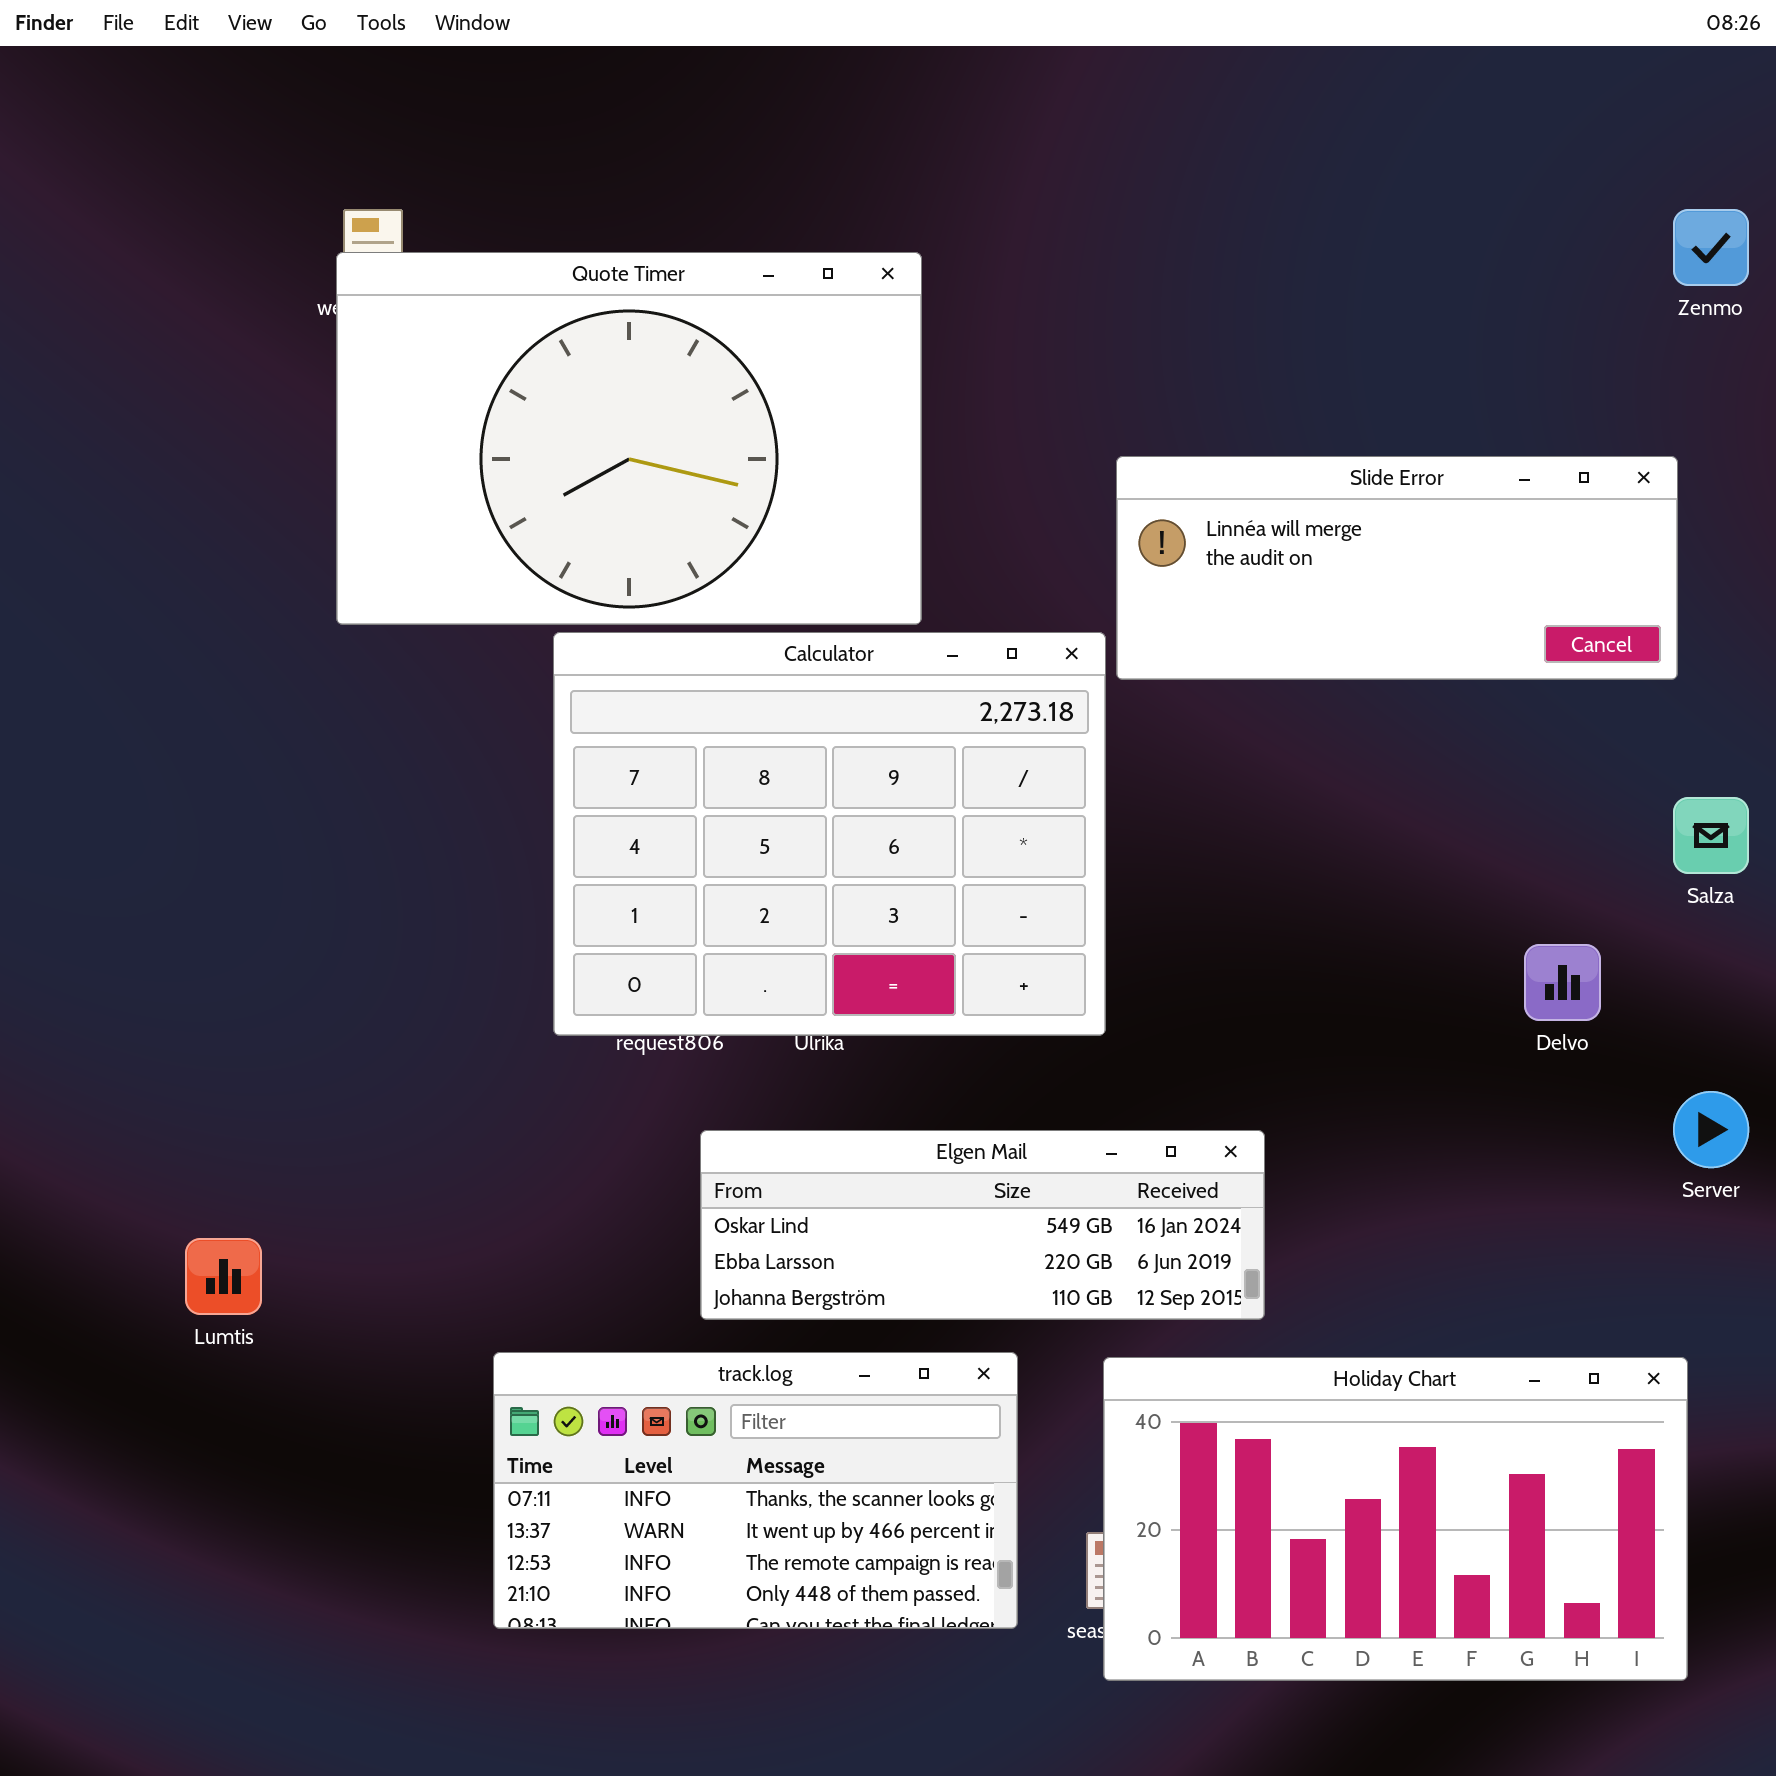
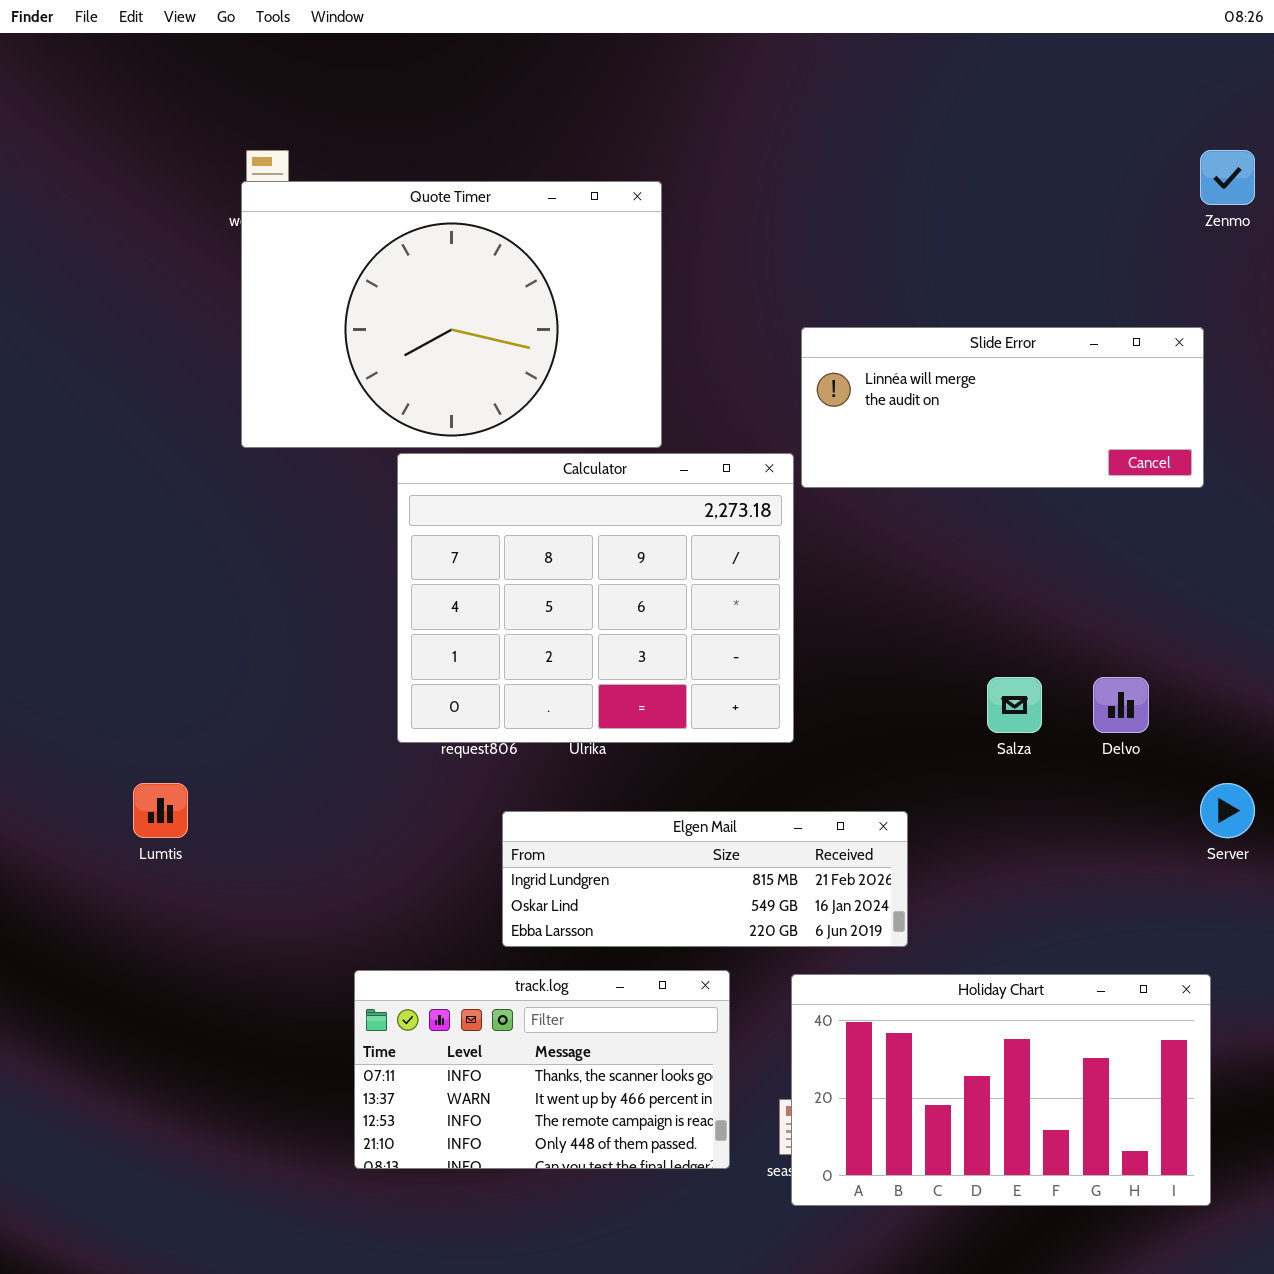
Salza: [1673,797,1749,874] -> [987,677,1042,733], moved
Elgen Mail: [700,1130,1265,1320] -> [502,811,908,947], scrolled up 1 row
Lumtis: [185,1238,262,1315] -> [133,783,188,838], moved

